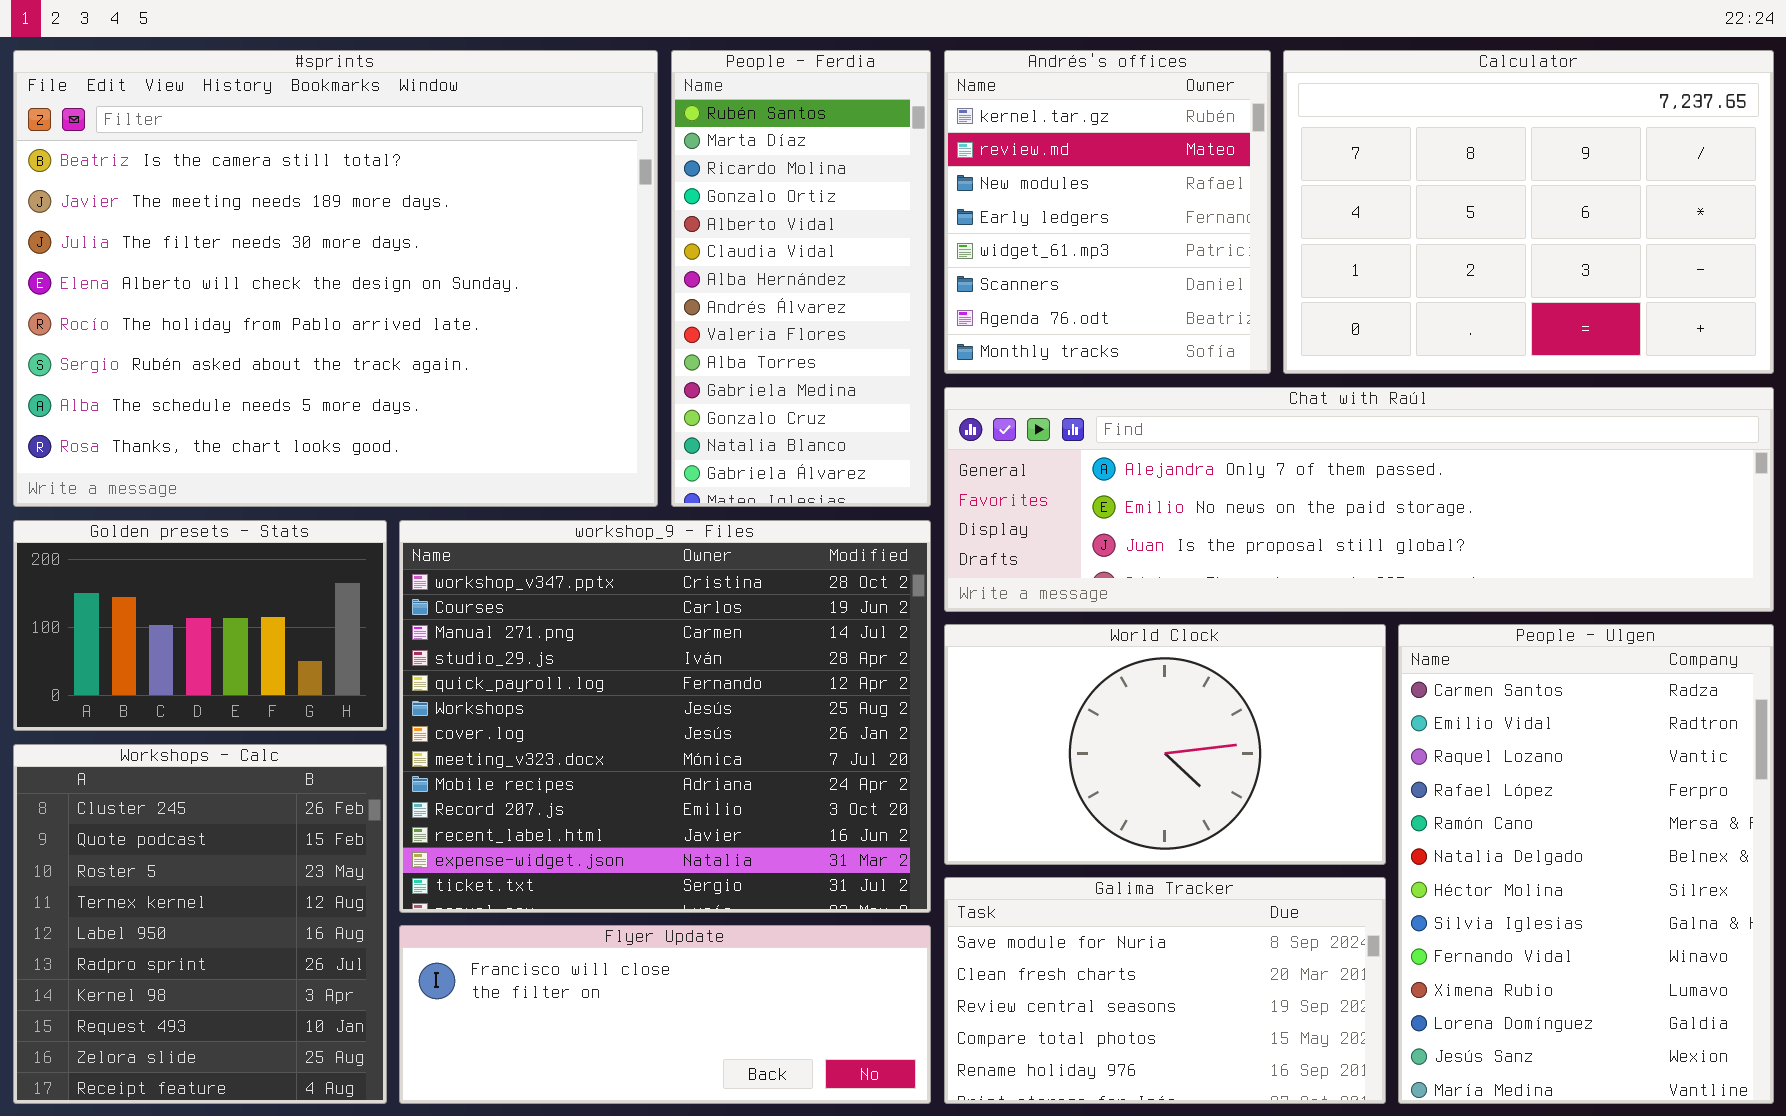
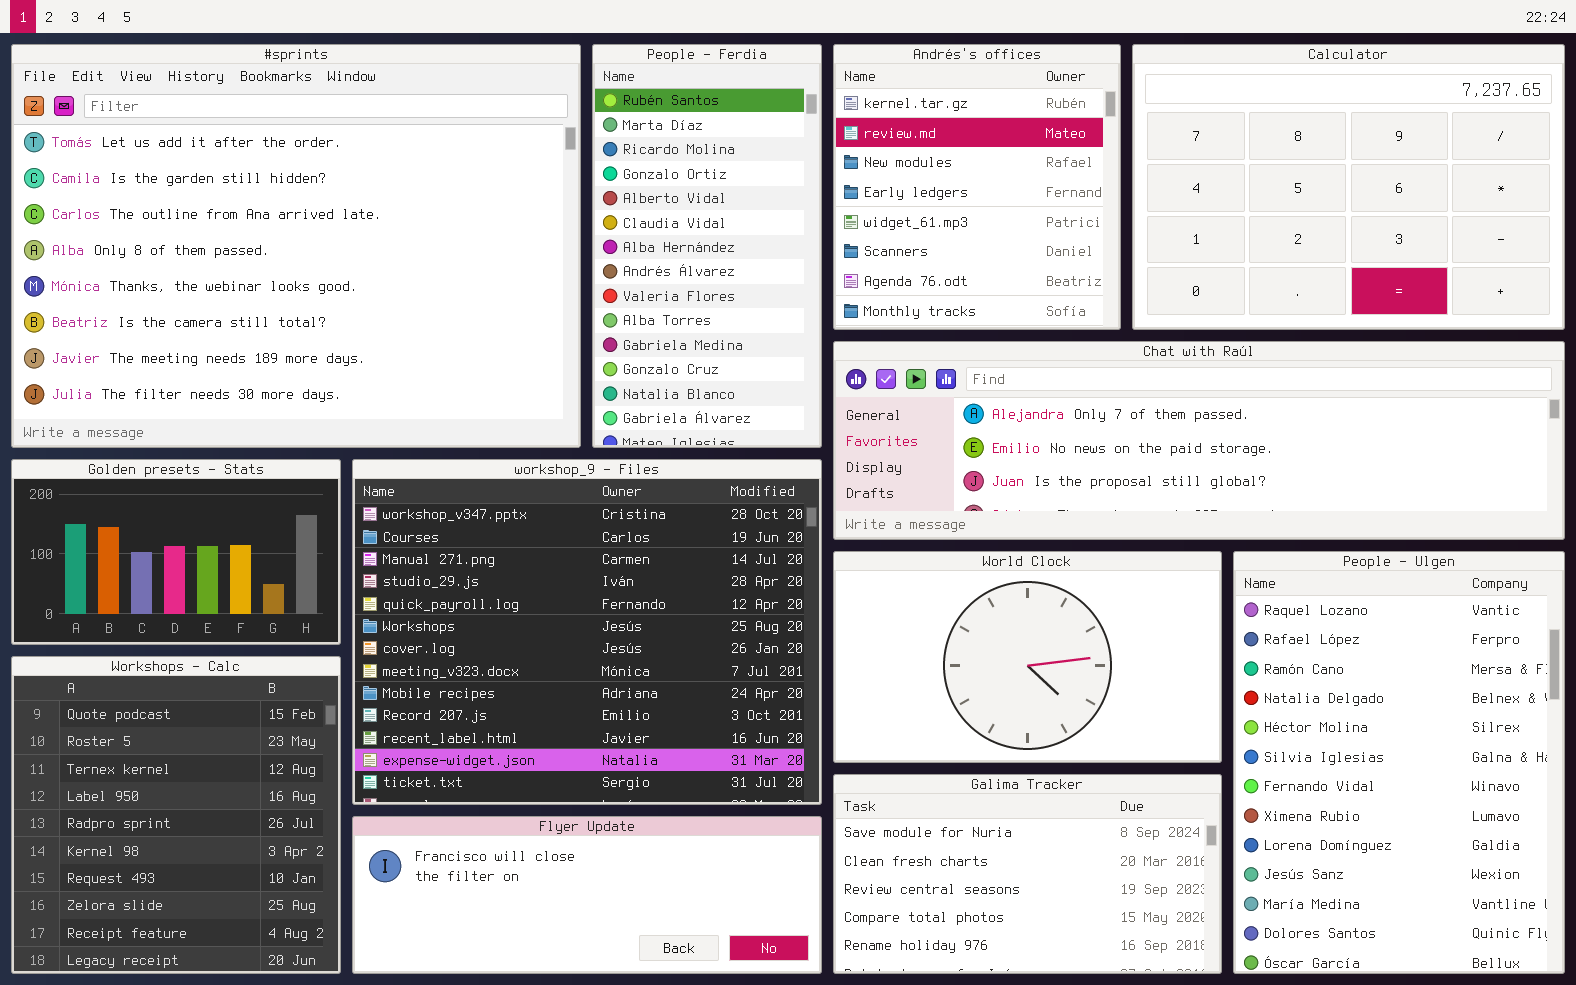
#sprints: [13,50,658,507] -> [11,44,581,448], scrolled up 5 rows
People - Ulgen: [1398,624,1774,1104] -> [1233,551,1565,974], scrolled down 2 rows
Workshops - Calc: [13,744,387,1104] -> [11,656,341,974], scrolled down 1 row

